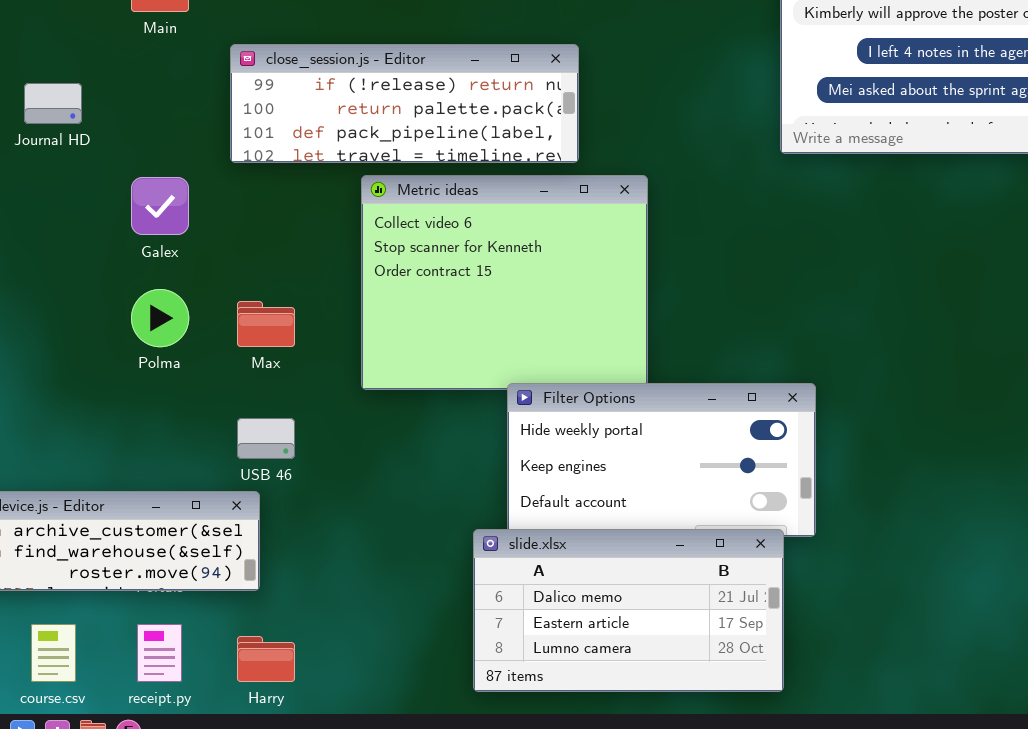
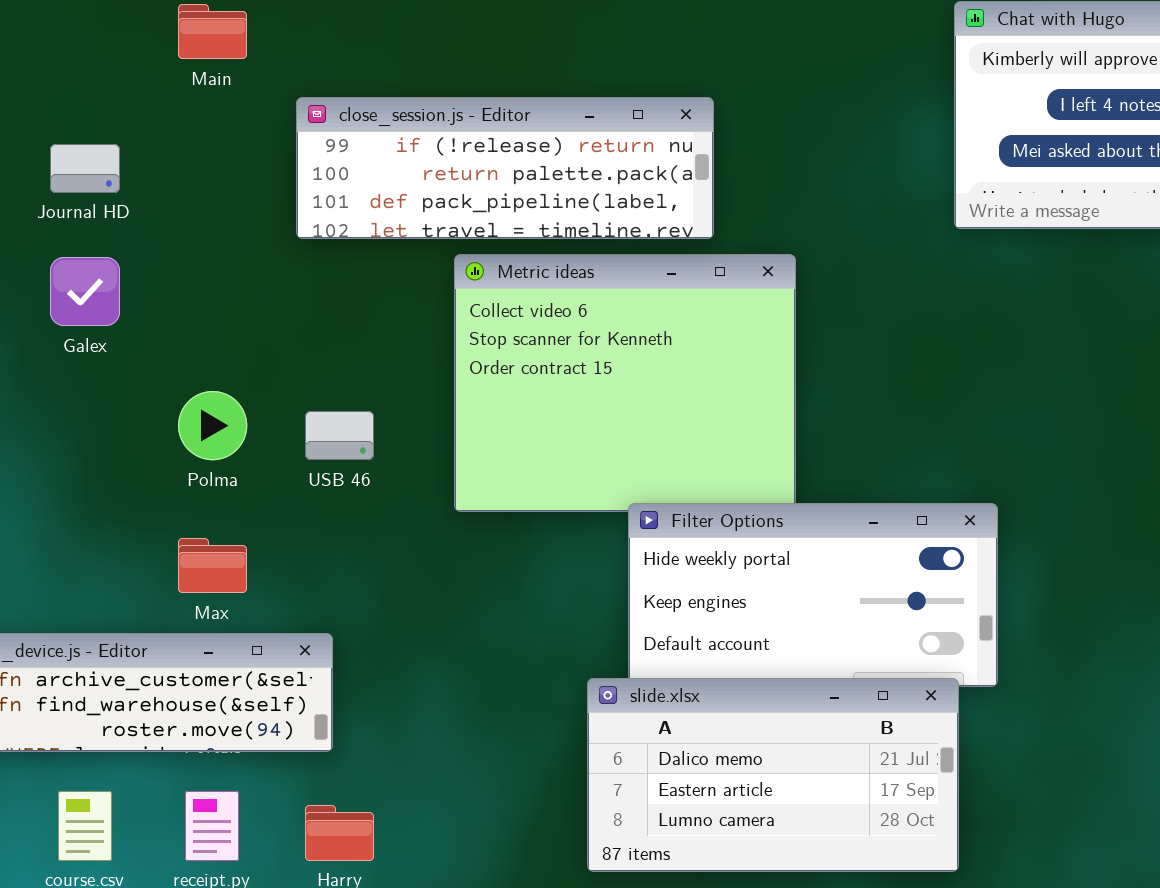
Galex: [131,177,189,235] -> [50,257,120,326], moved
Max: [237,301,295,347] -> [178,538,247,593], moved
USB 46: [237,418,295,459] -> [305,411,374,460], moved

